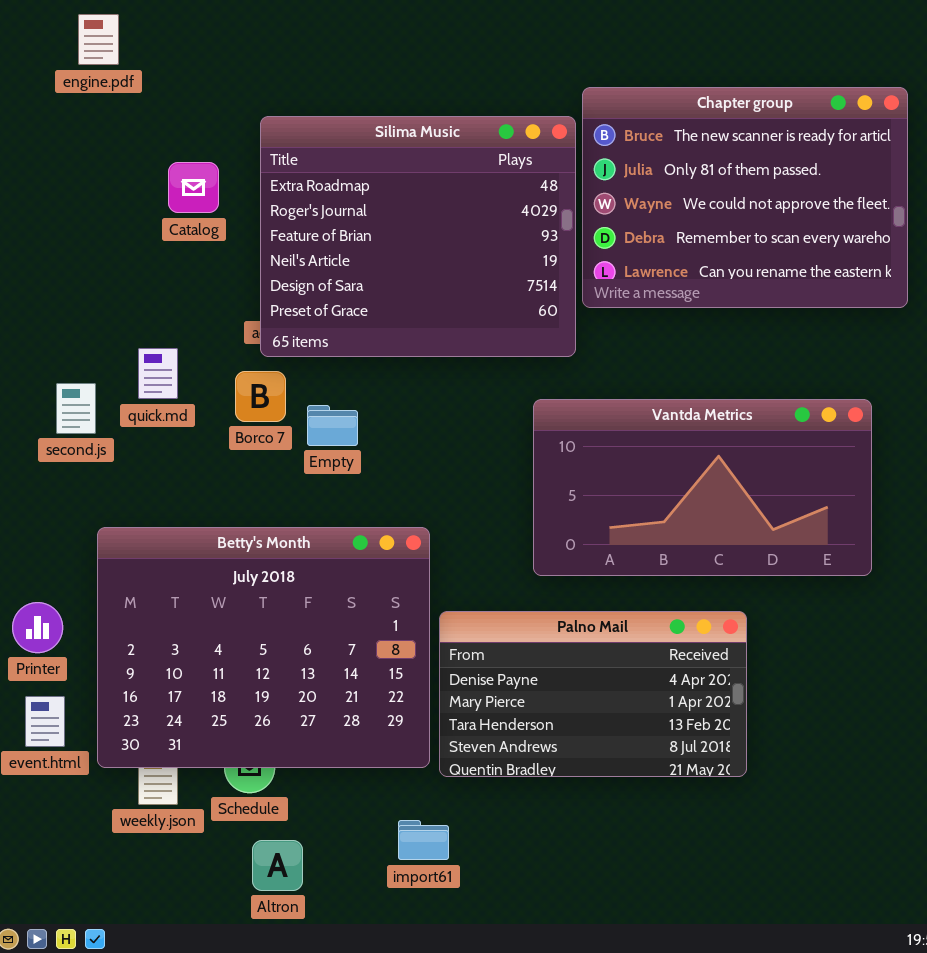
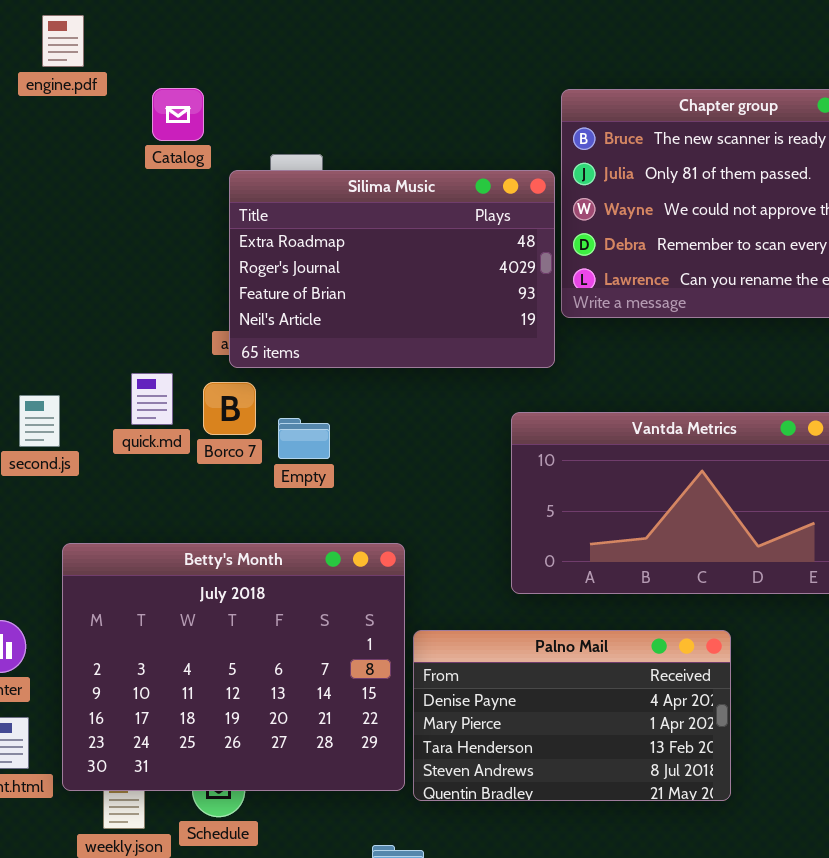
Silima Music: [260,116,576,357] -> [229,170,555,368], resized
Catalog: [168,162,219,213] -> [152,88,204,141], moved
quick.md: [138,348,178,399] -> [131,373,173,425], moved

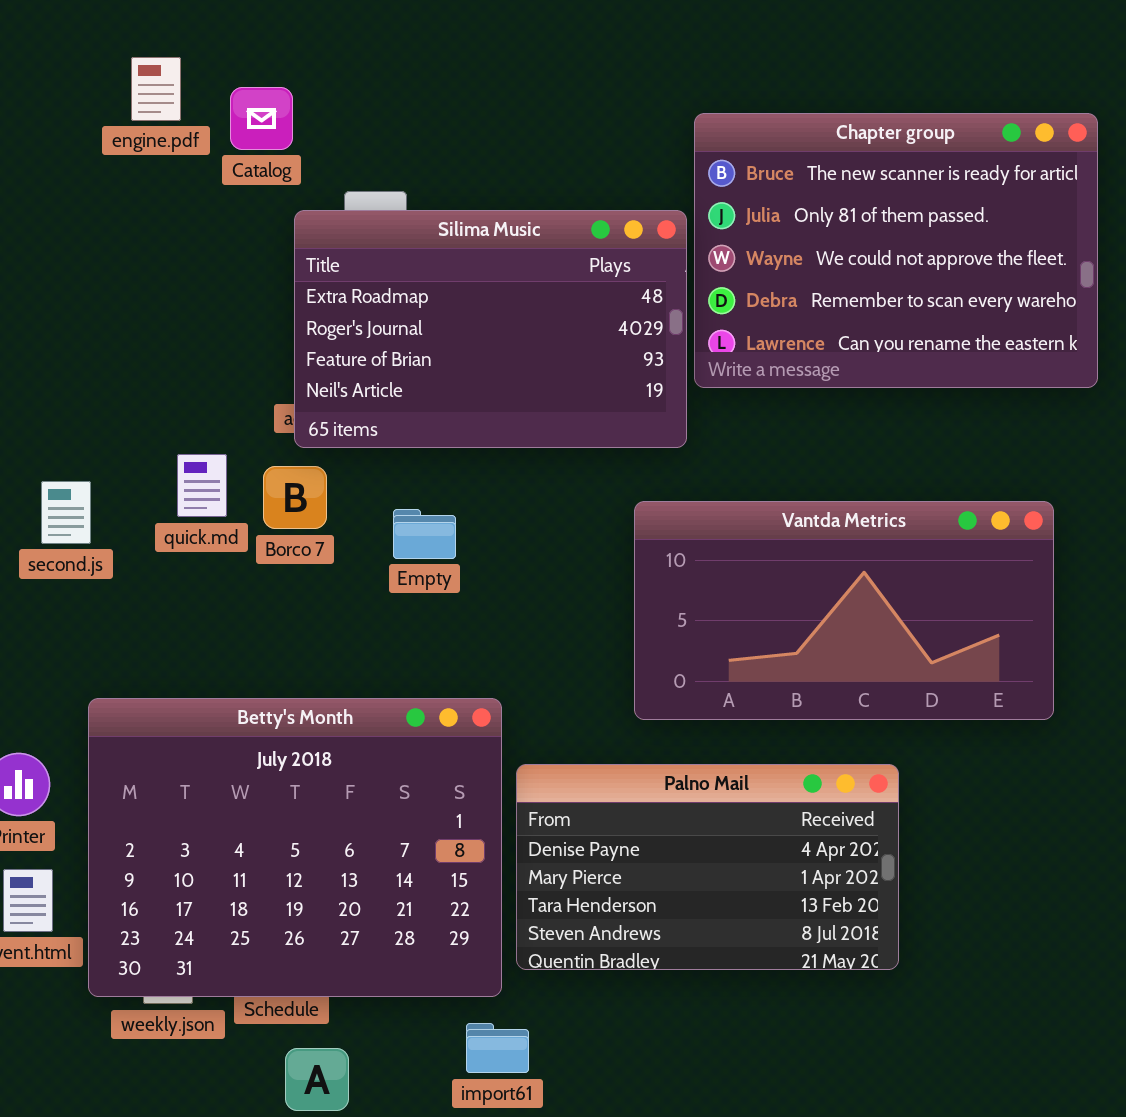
engine.pdf: [42,15,84,67] -> [131,57,181,121], moved
Catalog: [152,88,204,141] -> [230,87,293,150], moved
Empty: [278,418,330,459] -> [393,509,456,559], moved
Betty's Month: [62,543,405,791] -> [88,698,502,997], moved

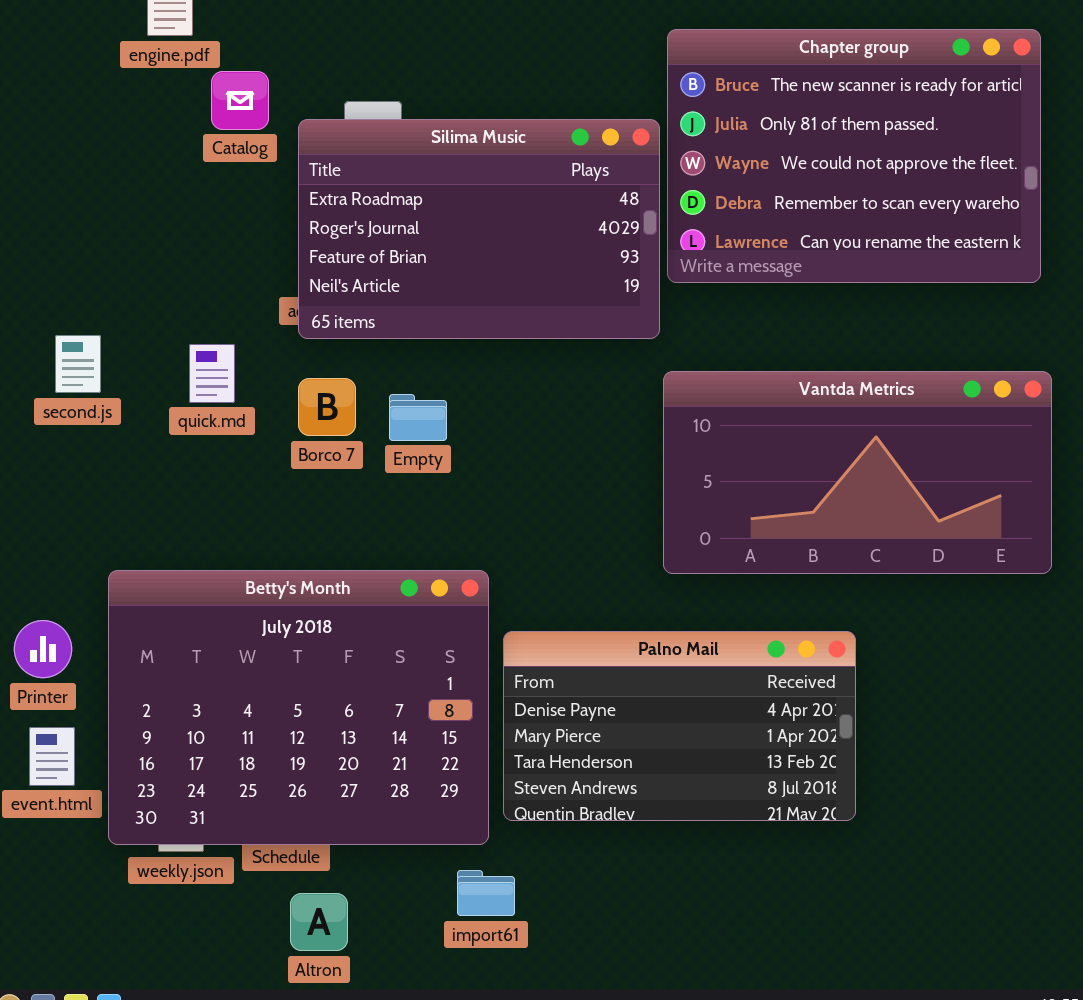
Catalog: [230,87,293,150] -> [211,71,269,130], moved
Borco 7: [263,466,327,529] -> [298,378,356,436], moved
second.js: [41,481,91,544] -> [55,335,101,393], moved
Vantda Metrics: [634,501,1054,720] -> [663,371,1052,574], moved

